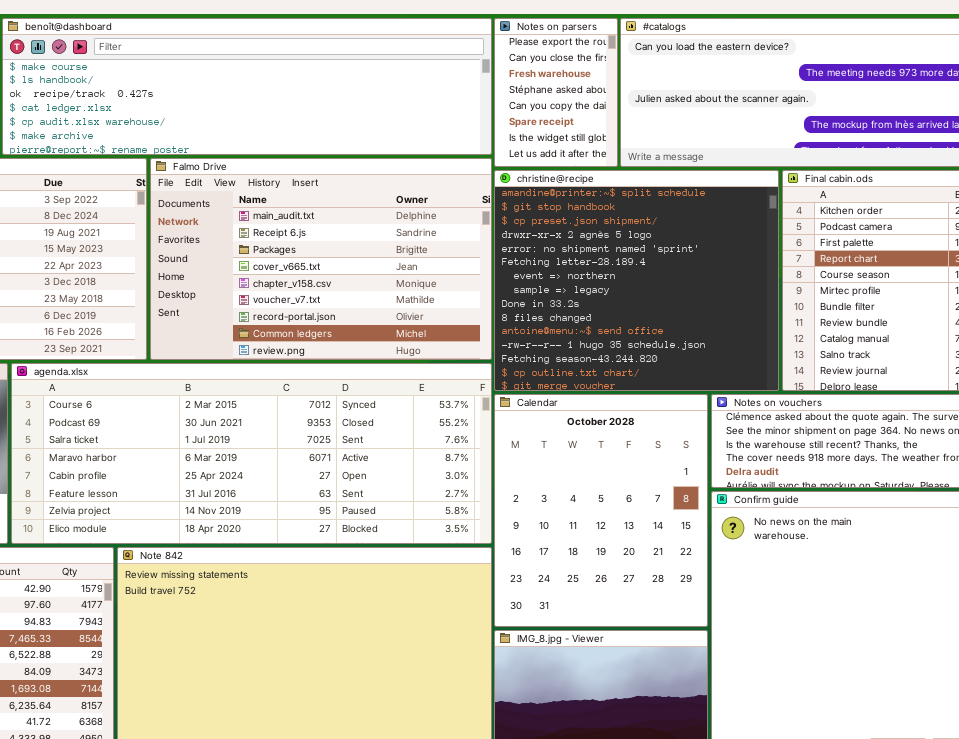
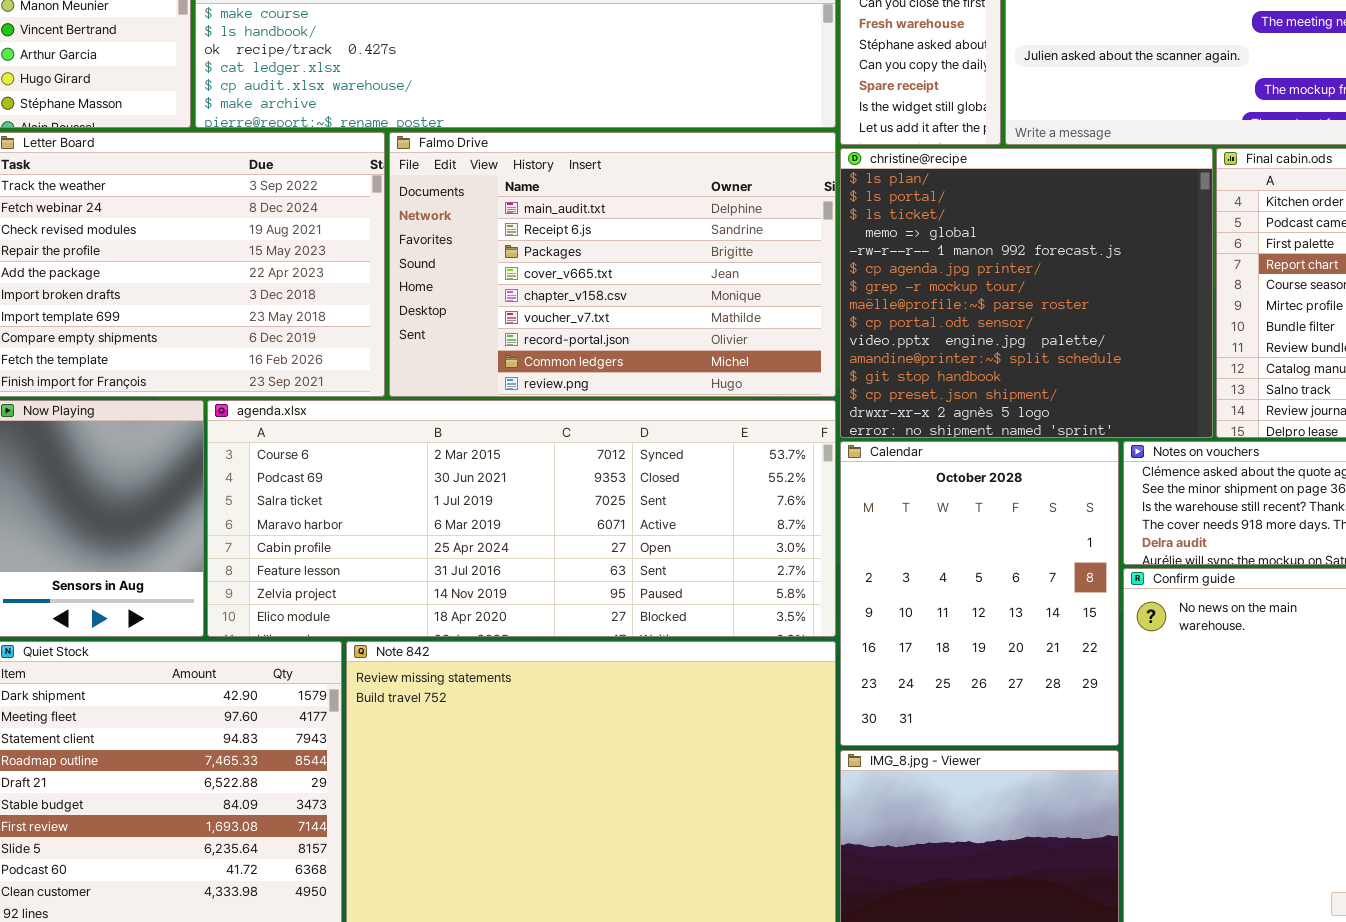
christine@recipe: [494,170,779,391] -> [840,148,1213,438], scrolled up 10 rows

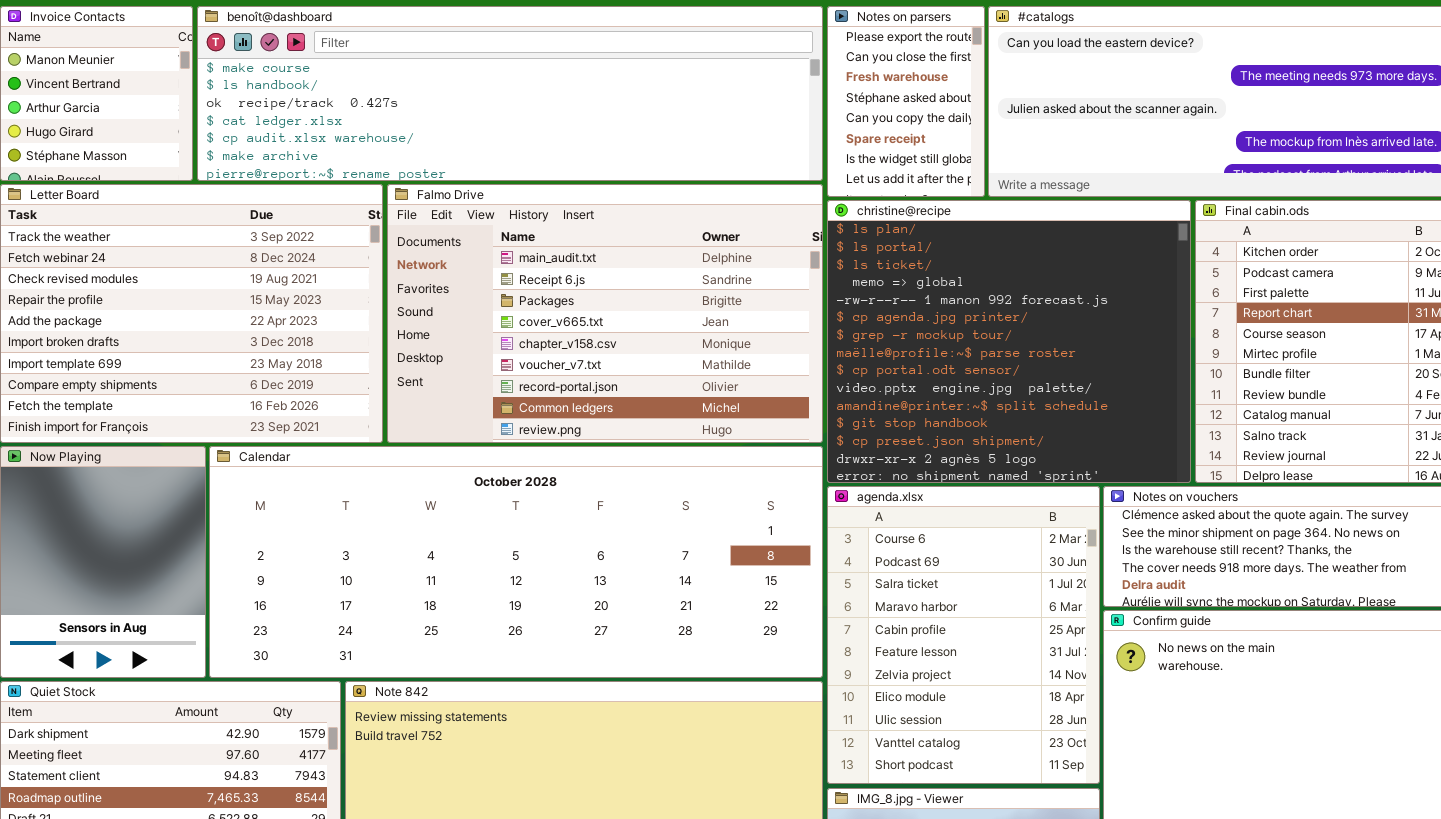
agenda.xlsx: [207,400,836,637] -> [827,486,1100,784], moved, resized
Calendar: [840,441,1119,746] -> [209,446,823,678], moved, resized

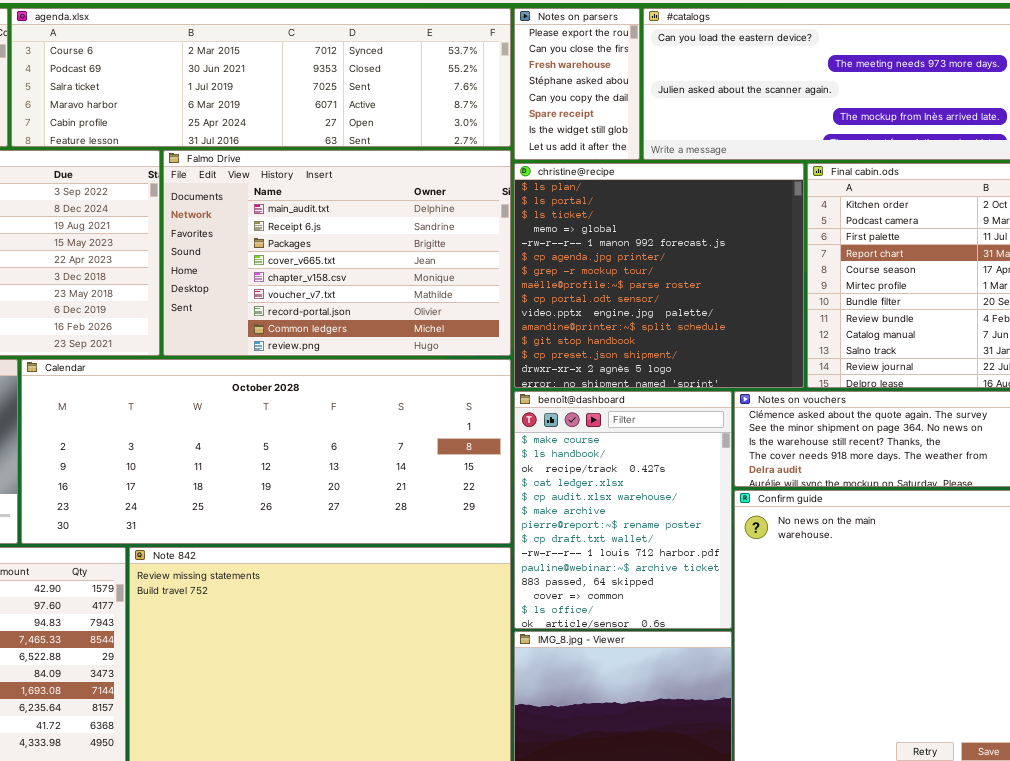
benoît@dashboard: [197,6,823,181] -> [514,391,732,629], moved, resized
agenda.xlsx: [827,486,1100,784] -> [11,8,511,147], moved, resized

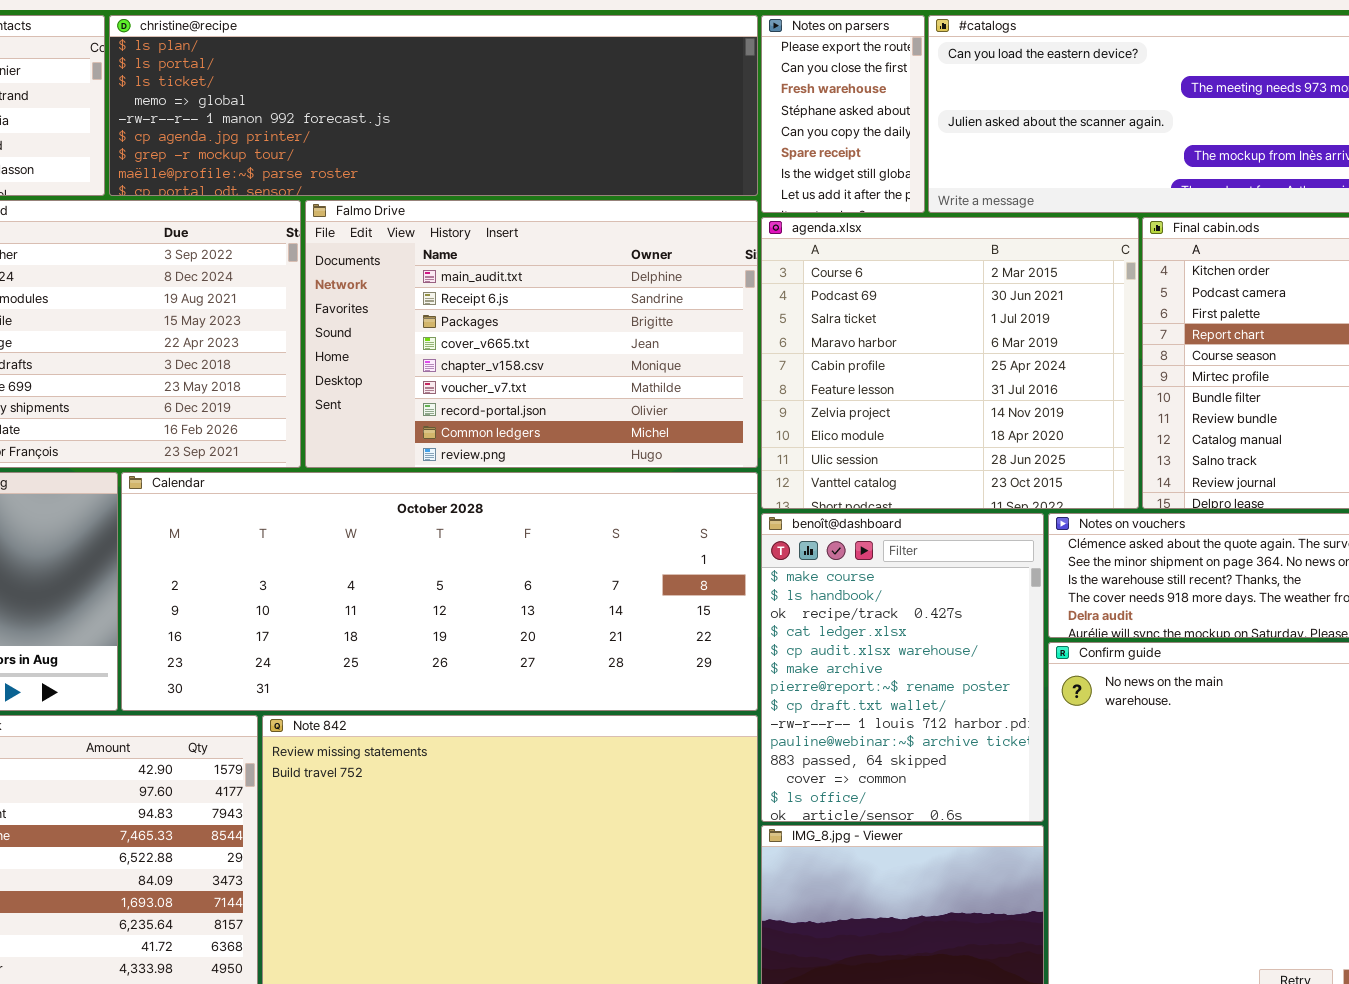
agenda.xlsx: [11,8,511,147] -> [761,217,1139,509], moved, resized
christine@recipe: [514,163,804,388] -> [109,15,758,196], moved, resized

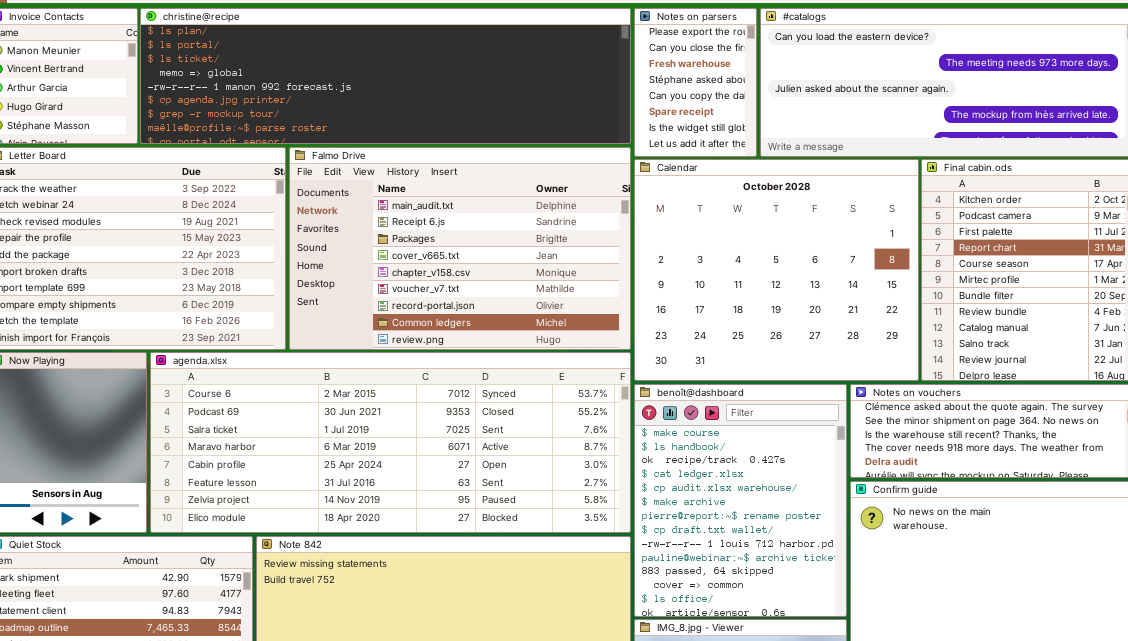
agenda.xlsx: [761,217,1139,509] -> [150,352,631,533], moved, resized
Calendar: [121,472,758,711] -> [634,159,919,381], moved, resized

